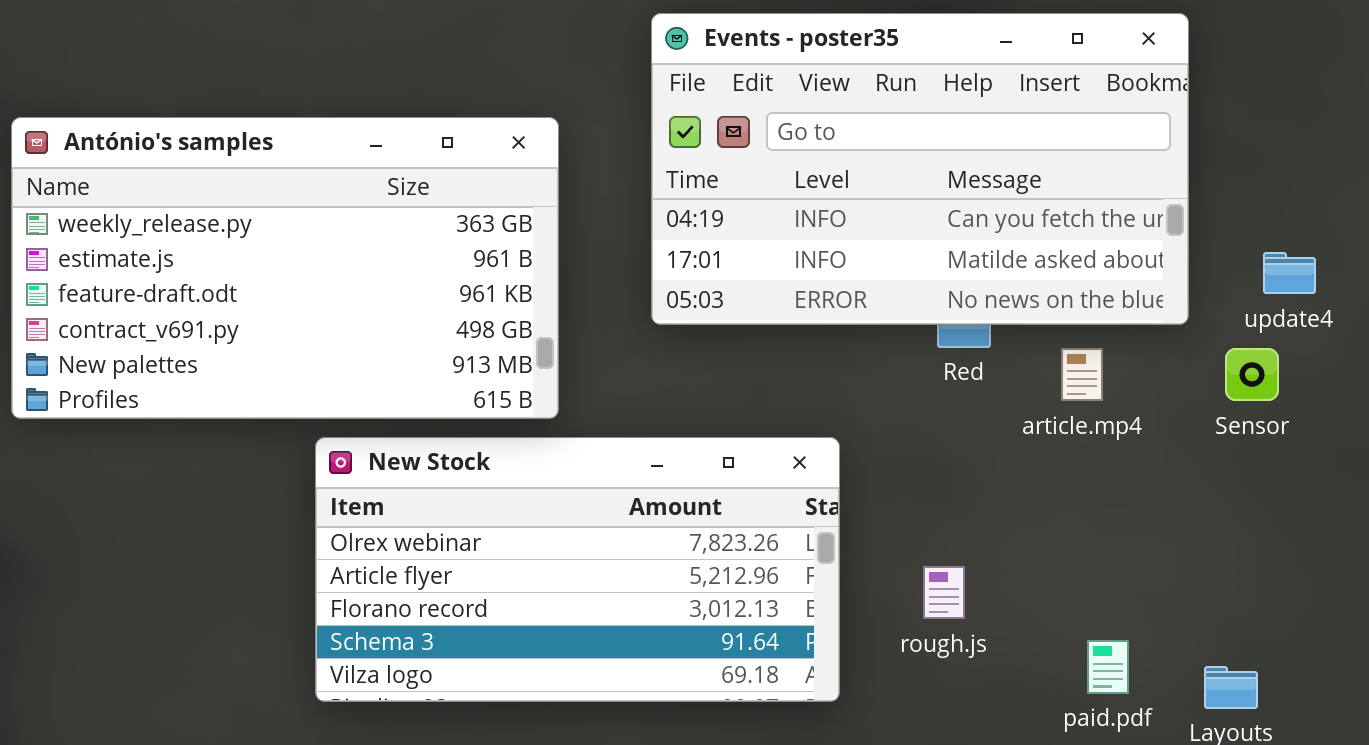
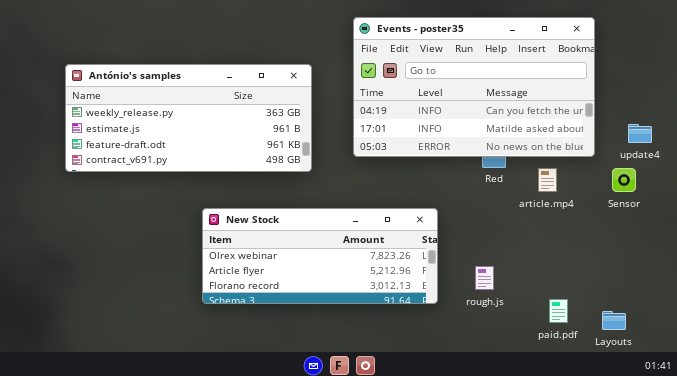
António's samples: [11,117,559,419] -> [65,64,312,172], resized
New Stock: [315,437,840,702] -> [202,208,438,304], resized

